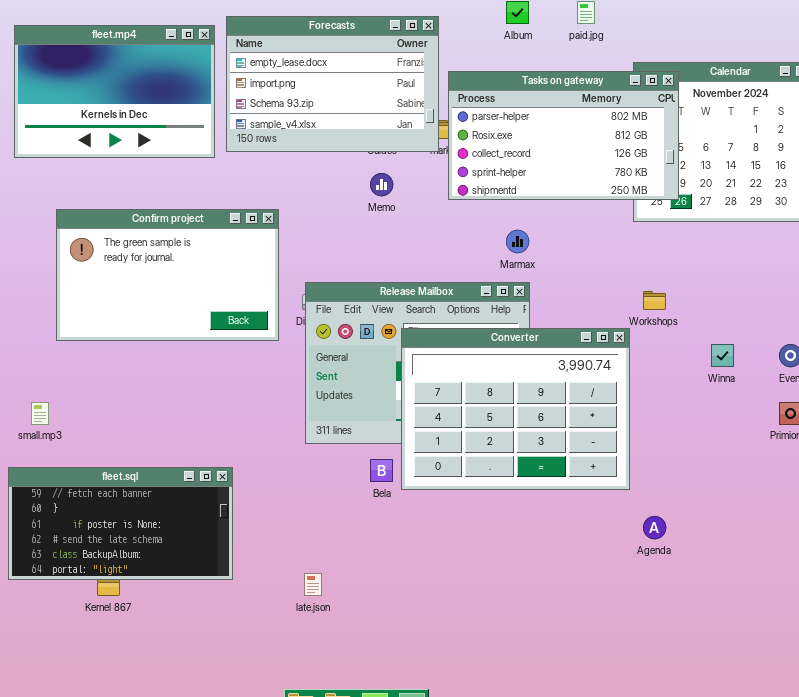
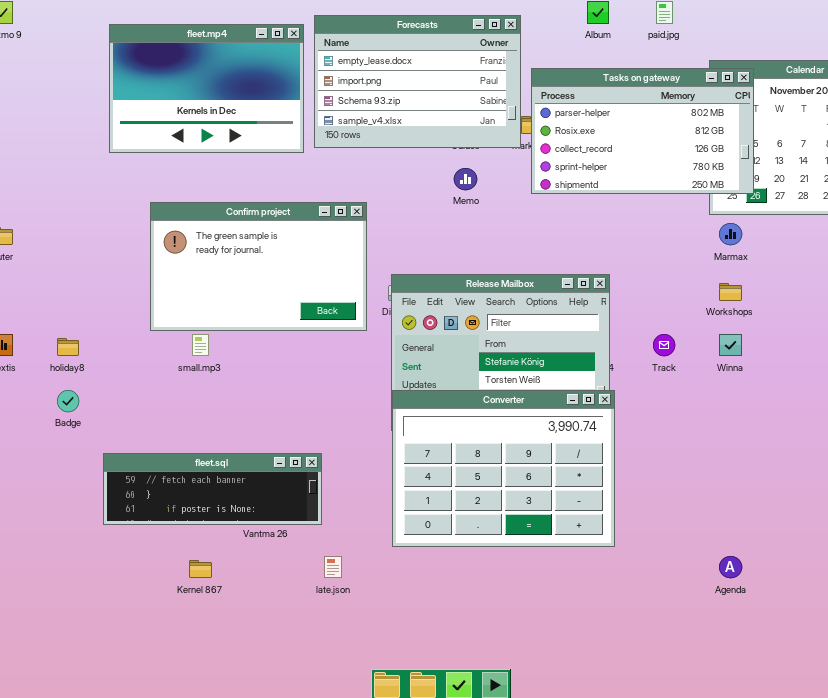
Marmax: [506,230,529,253] -> [719,223,742,245], moved
Converter: [401,328,630,490] -> [392,390,615,547], moved
Winna: [711,344,734,367] -> [719,334,742,356], moved
small.mp3: [31,402,49,425] -> [192,334,209,356], moved
fleet.sql: [8,467,233,580] -> [103,453,322,525], resized
Agenda: [643,516,666,539] -> [719,556,742,578], moved
late.json: [304,573,322,596] -> [324,556,342,578], moved

